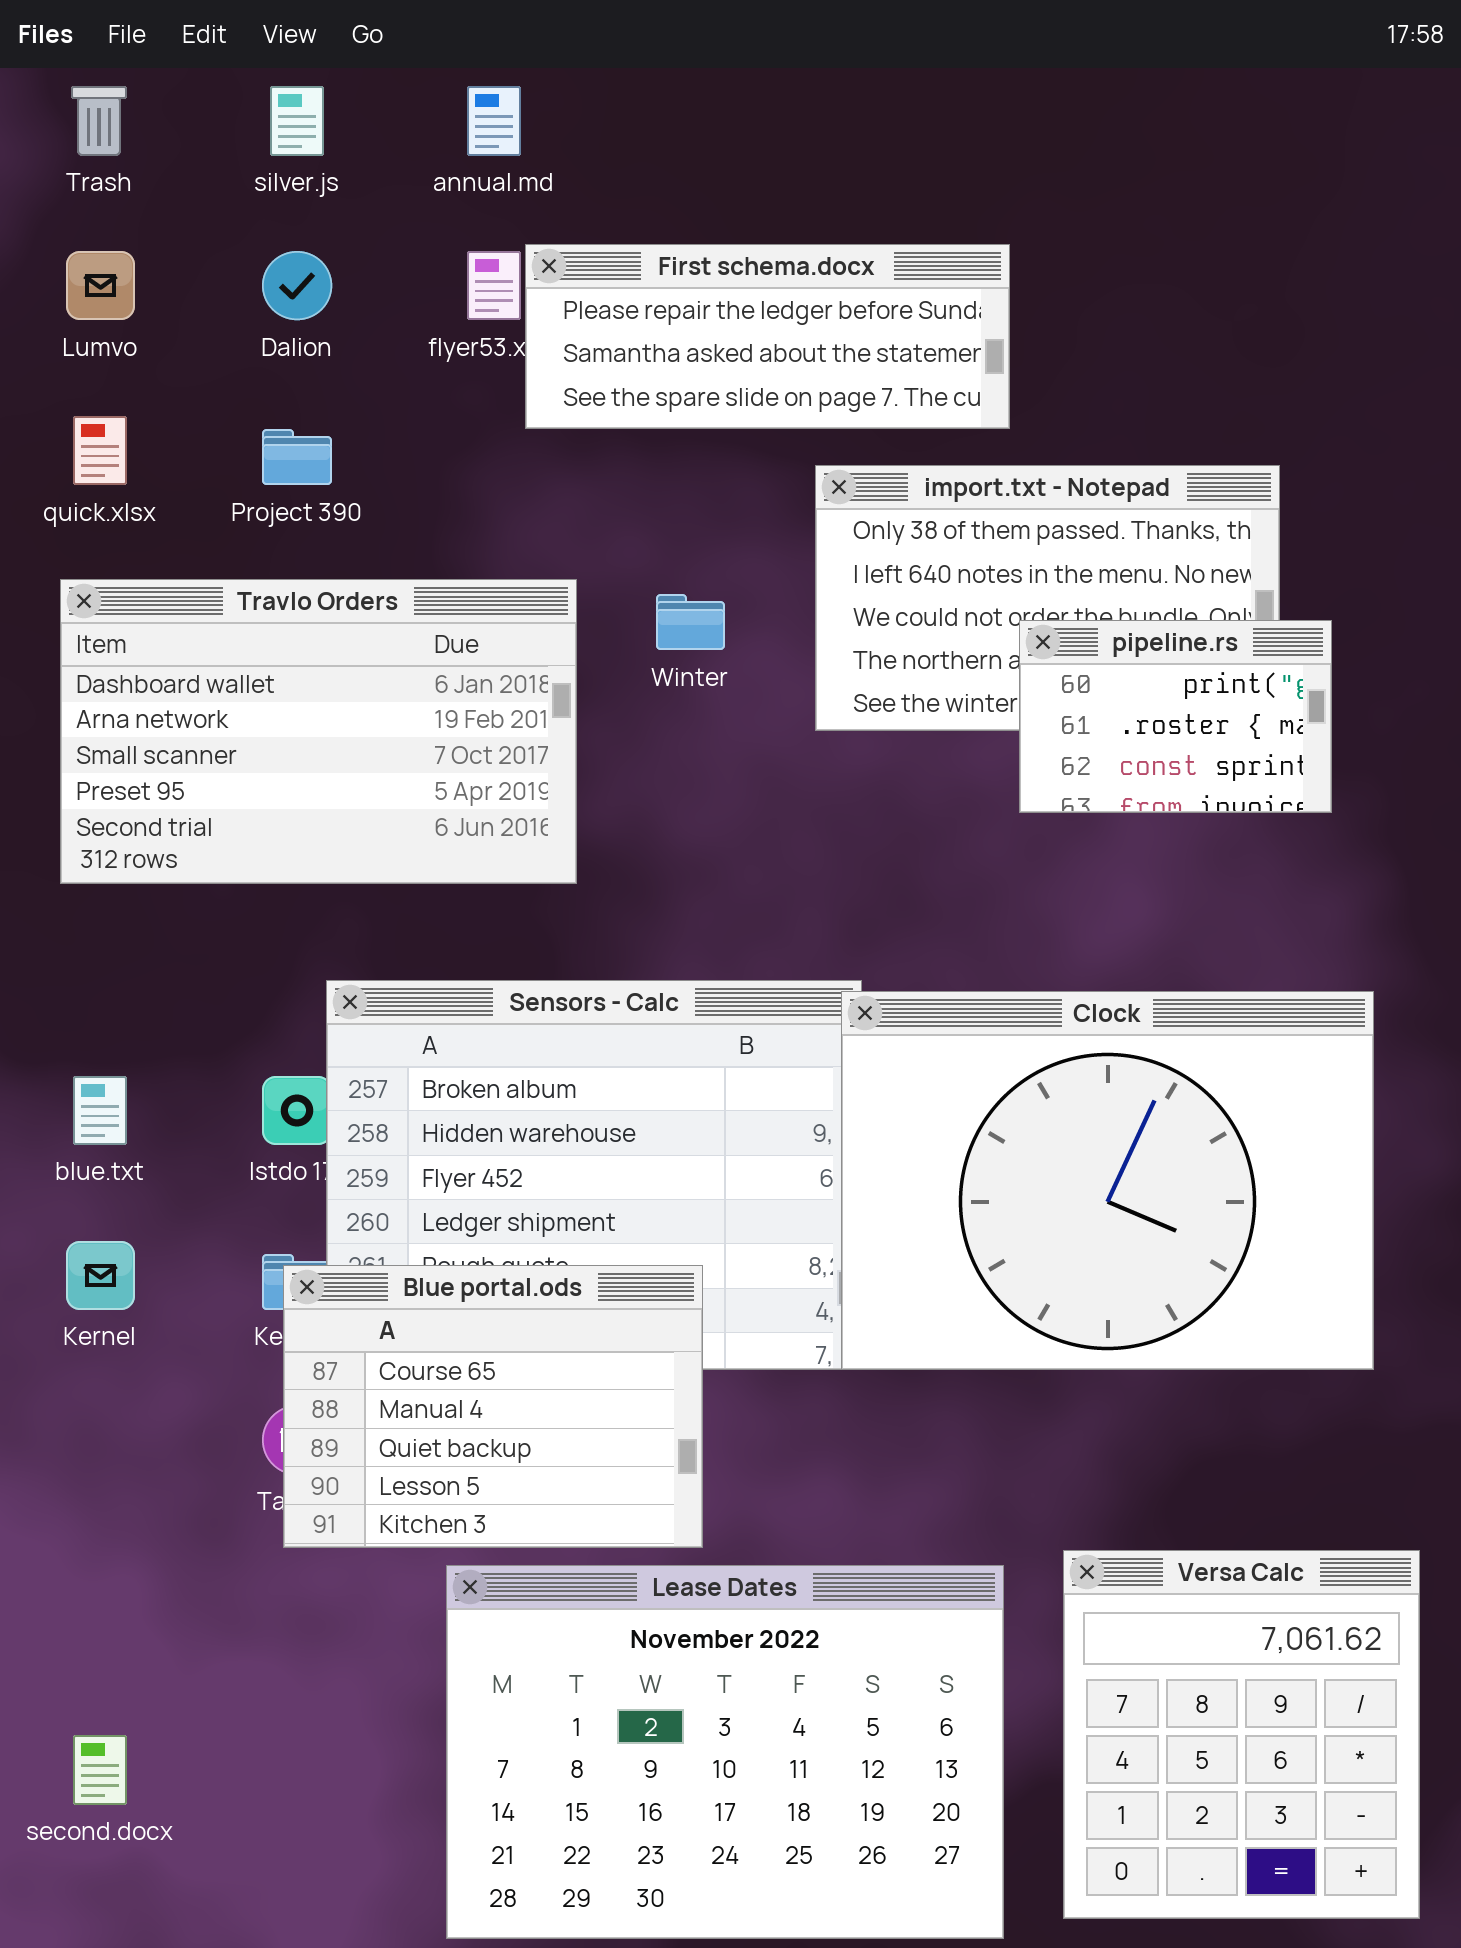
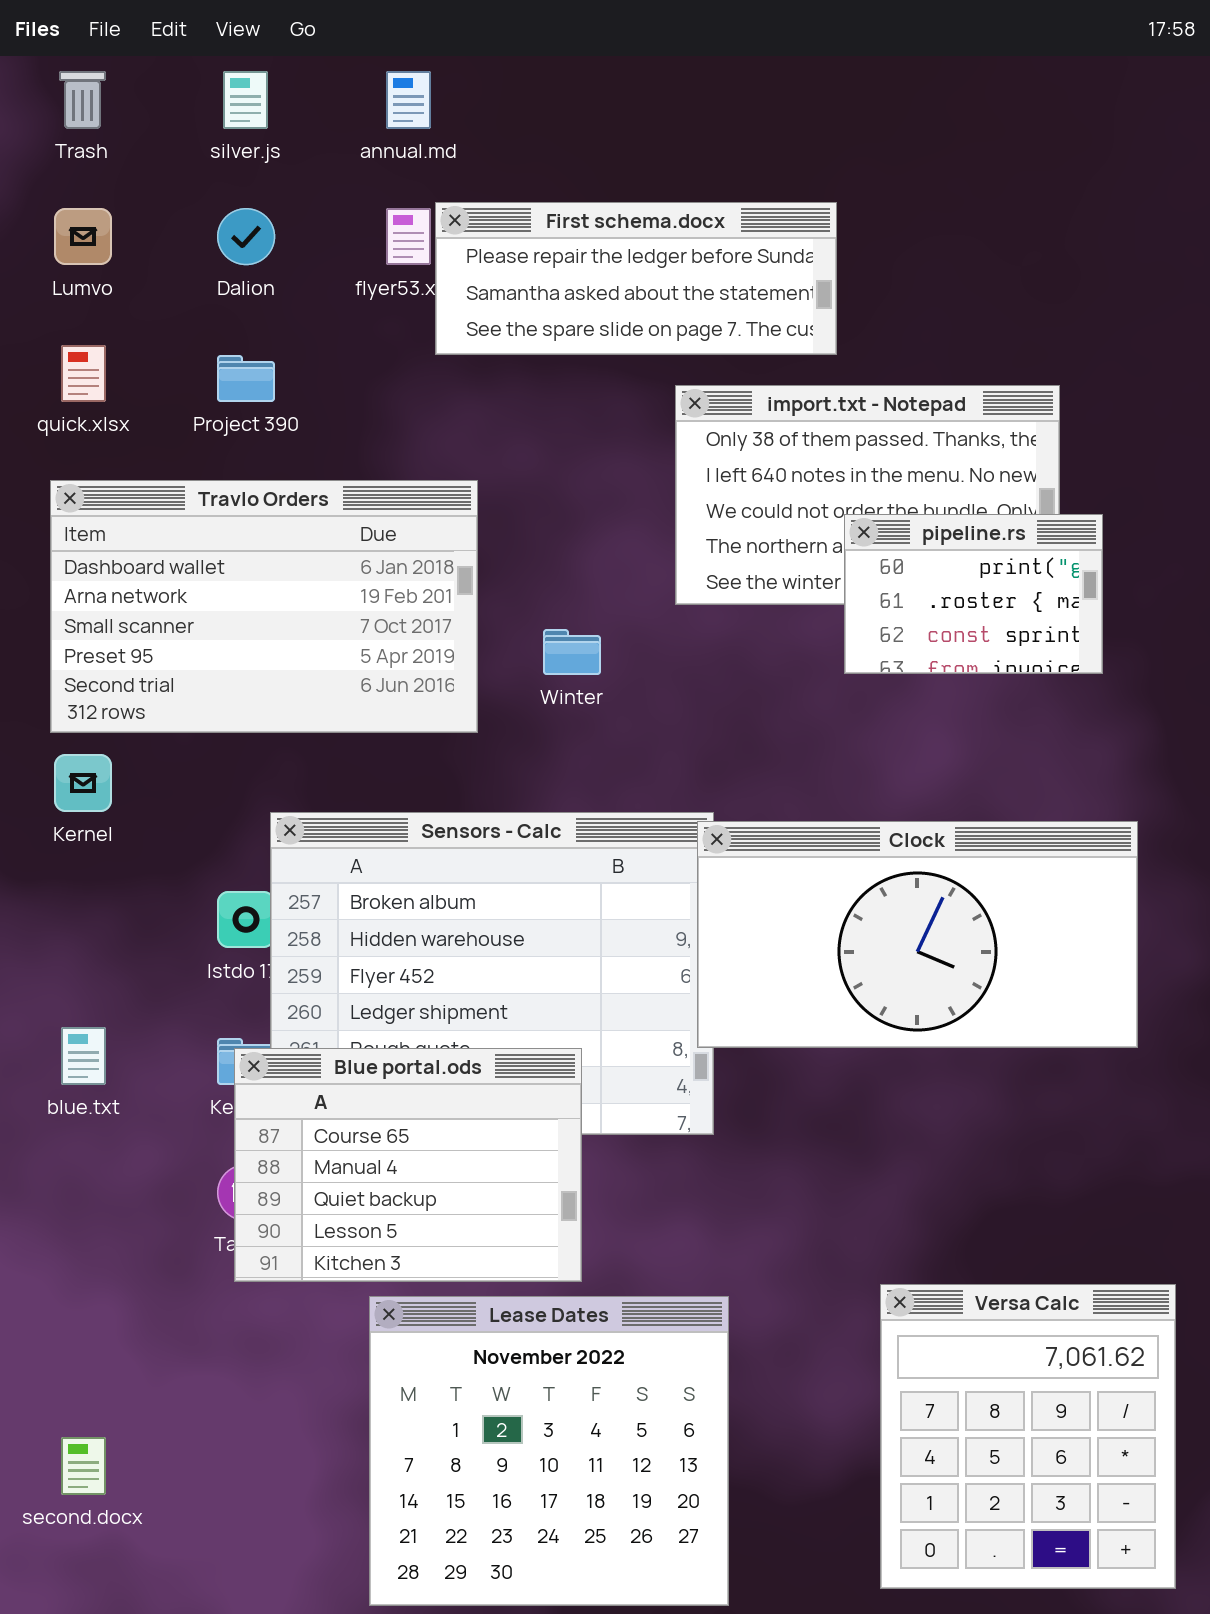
Winter: [656,594,725,650] -> [543,629,601,675], moved
Clock: [841,991,1374,1370] -> [697,821,1138,1048], resized
blue.txt: [73,1076,127,1145] -> [61,1027,106,1085], moved
Kernel: [66,1241,135,1310] -> [54,754,112,812], moved
Lease Dates: [446,1565,1004,1939] -> [369,1296,729,1606], resized

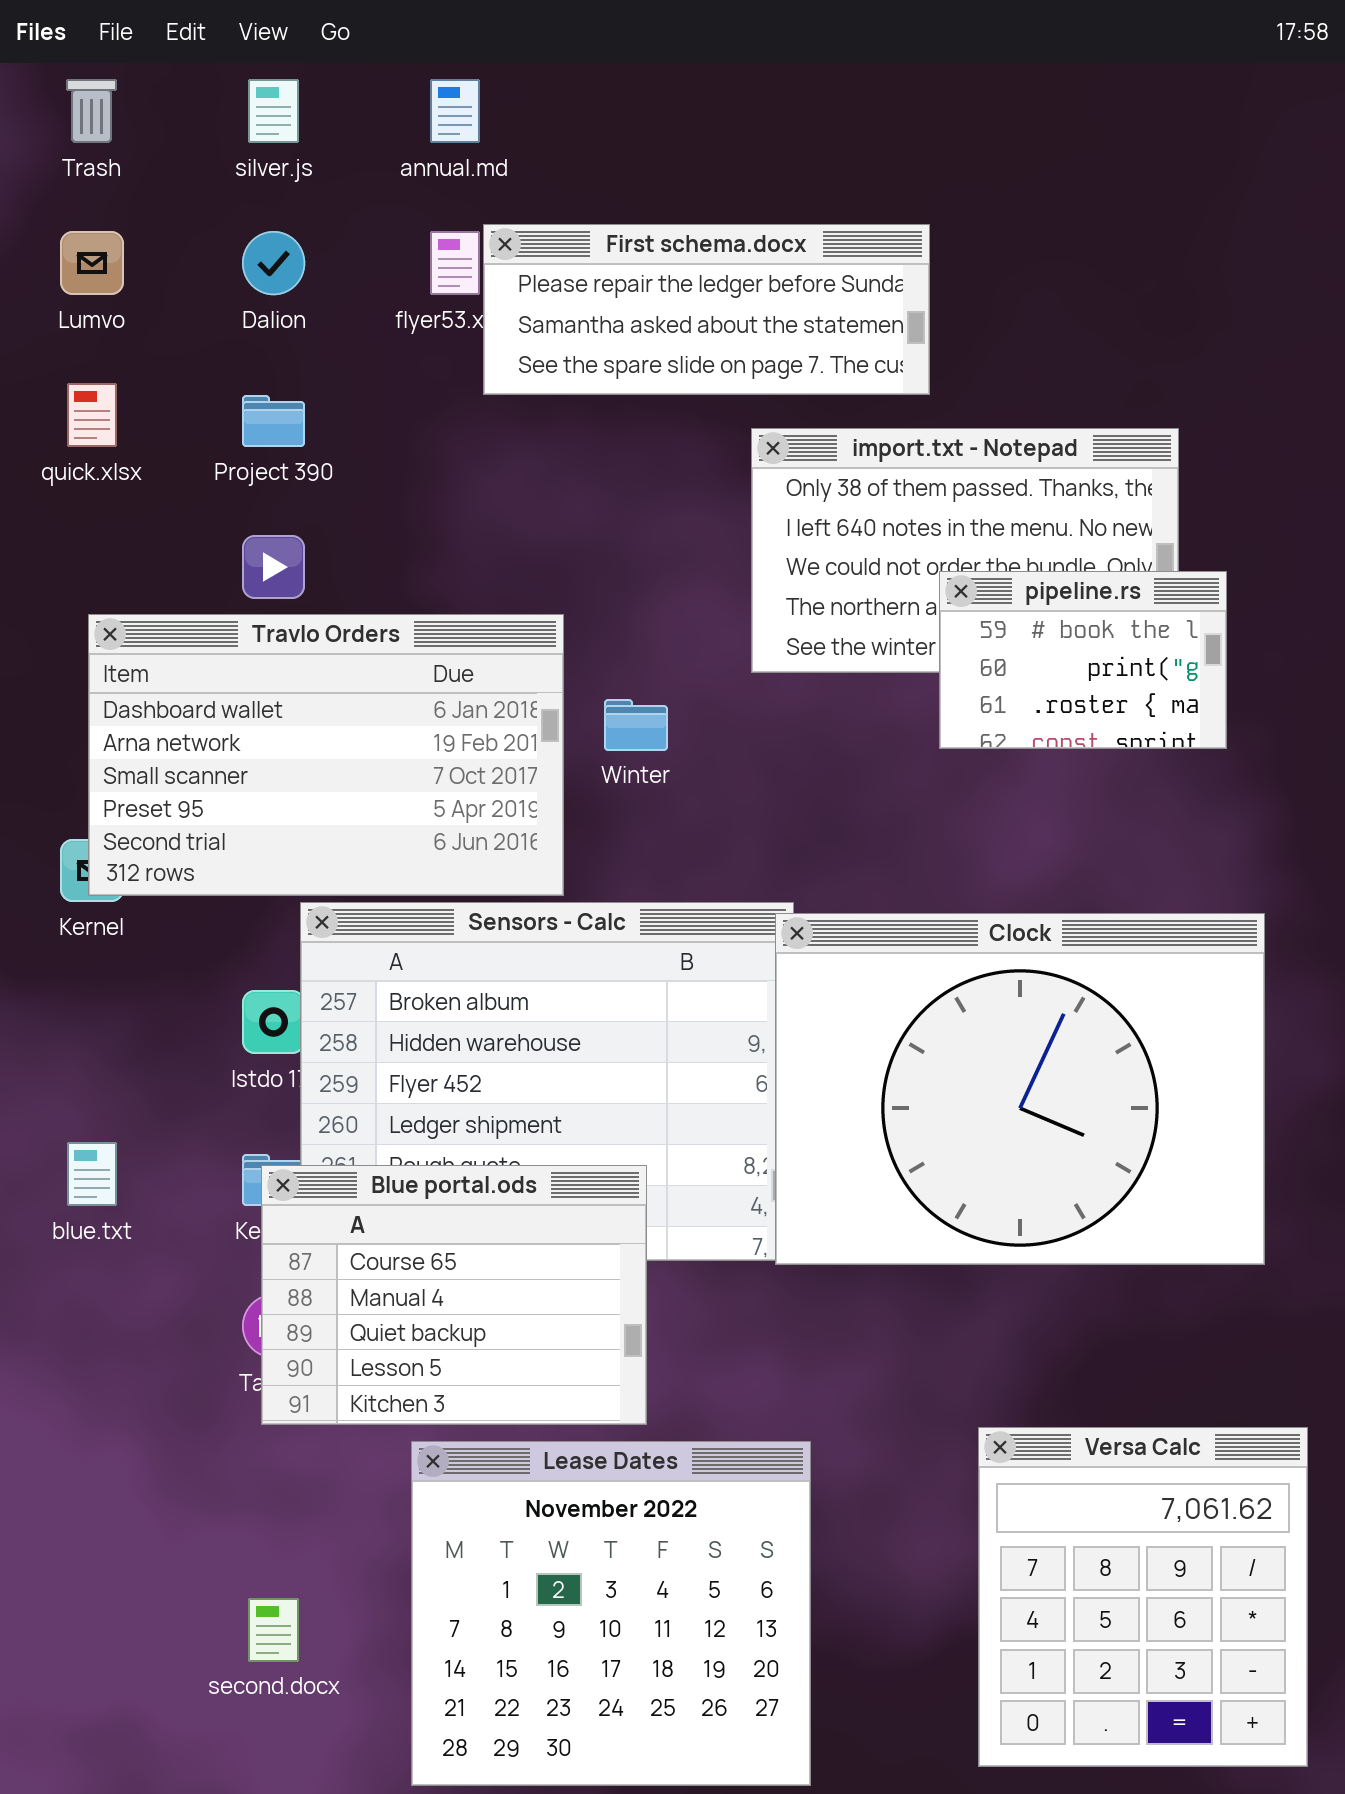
Travlo Orders: [50,480,478,733] -> [88,614,564,896], moved
pipeline.rs: [844,514,1103,674] -> [939,571,1227,749], scrolled up 1 row
Clock: [697,821,1138,1048] -> [775,913,1265,1265], resized
second.docx: [61,1437,106,1495] -> [248,1598,299,1662], moved

